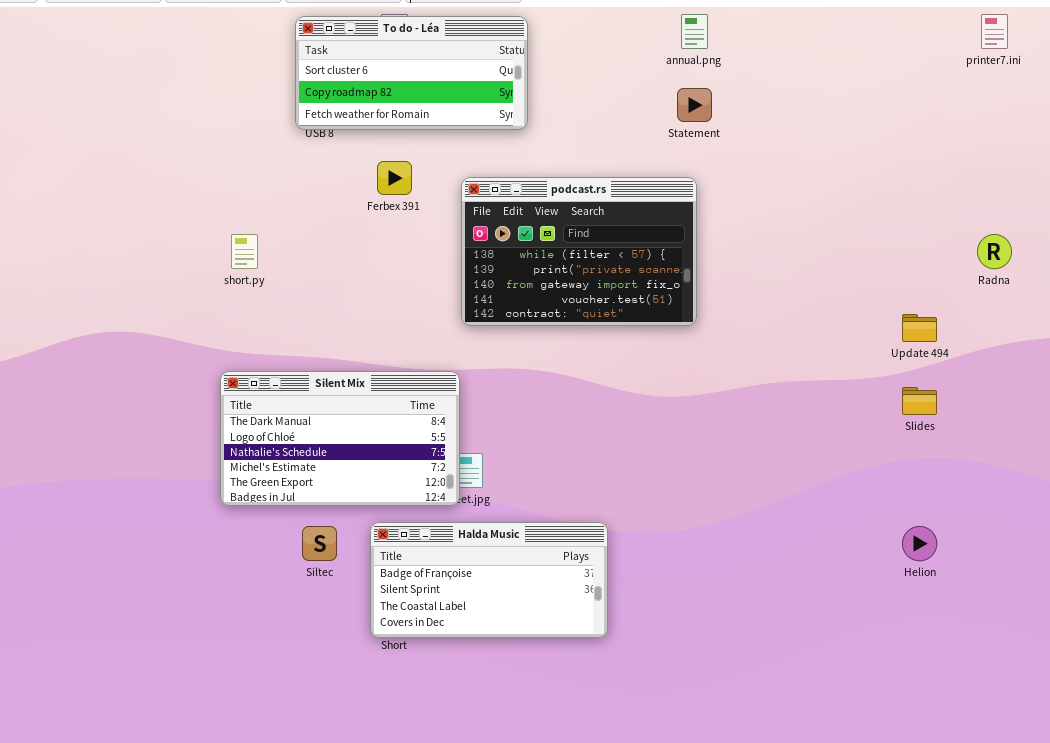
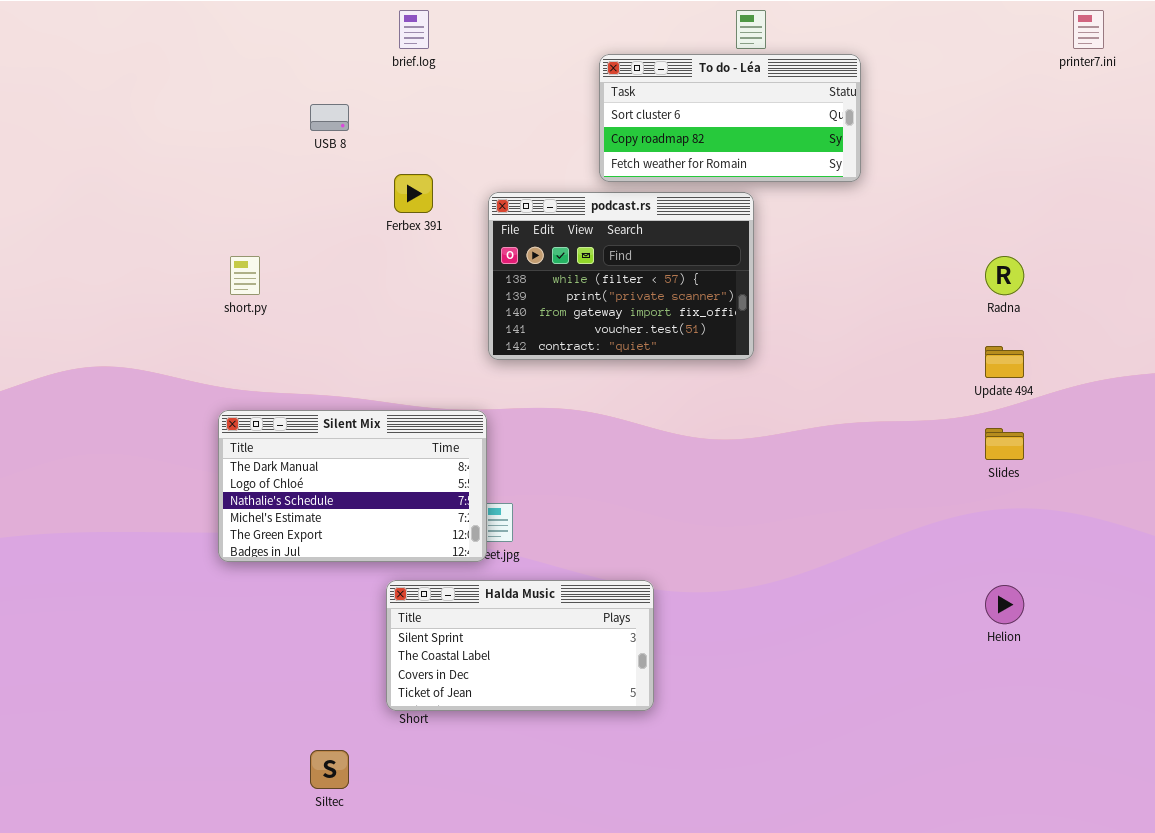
To do - Léa: [295,16,528,130] -> [599,54,861,182], moved
Radna: [977,234,1012,269] -> [985,256,1024,295], moved
Halda Music: [370,522,608,638] -> [386,580,654,711], scrolled down 1 row
Siltec: [302,526,337,561] -> [310,750,349,789], moved

